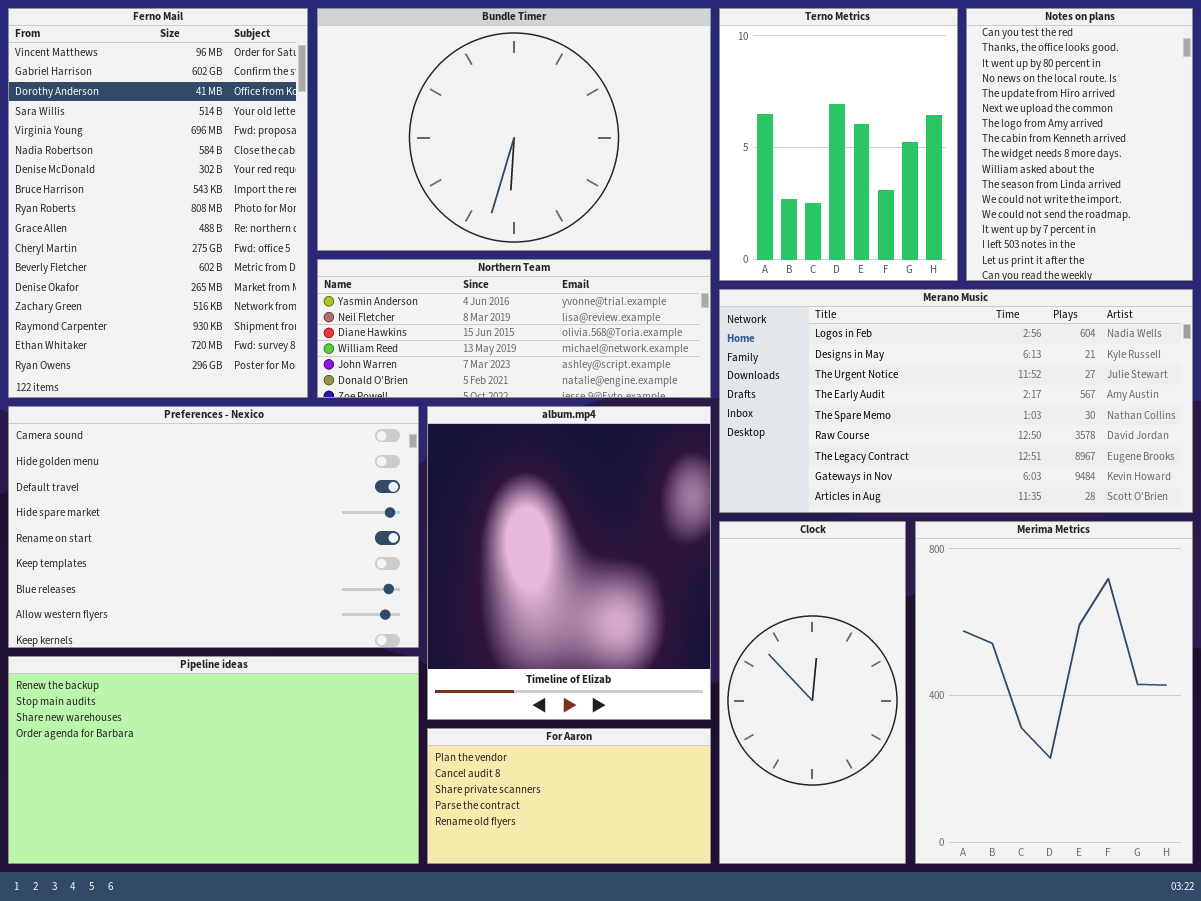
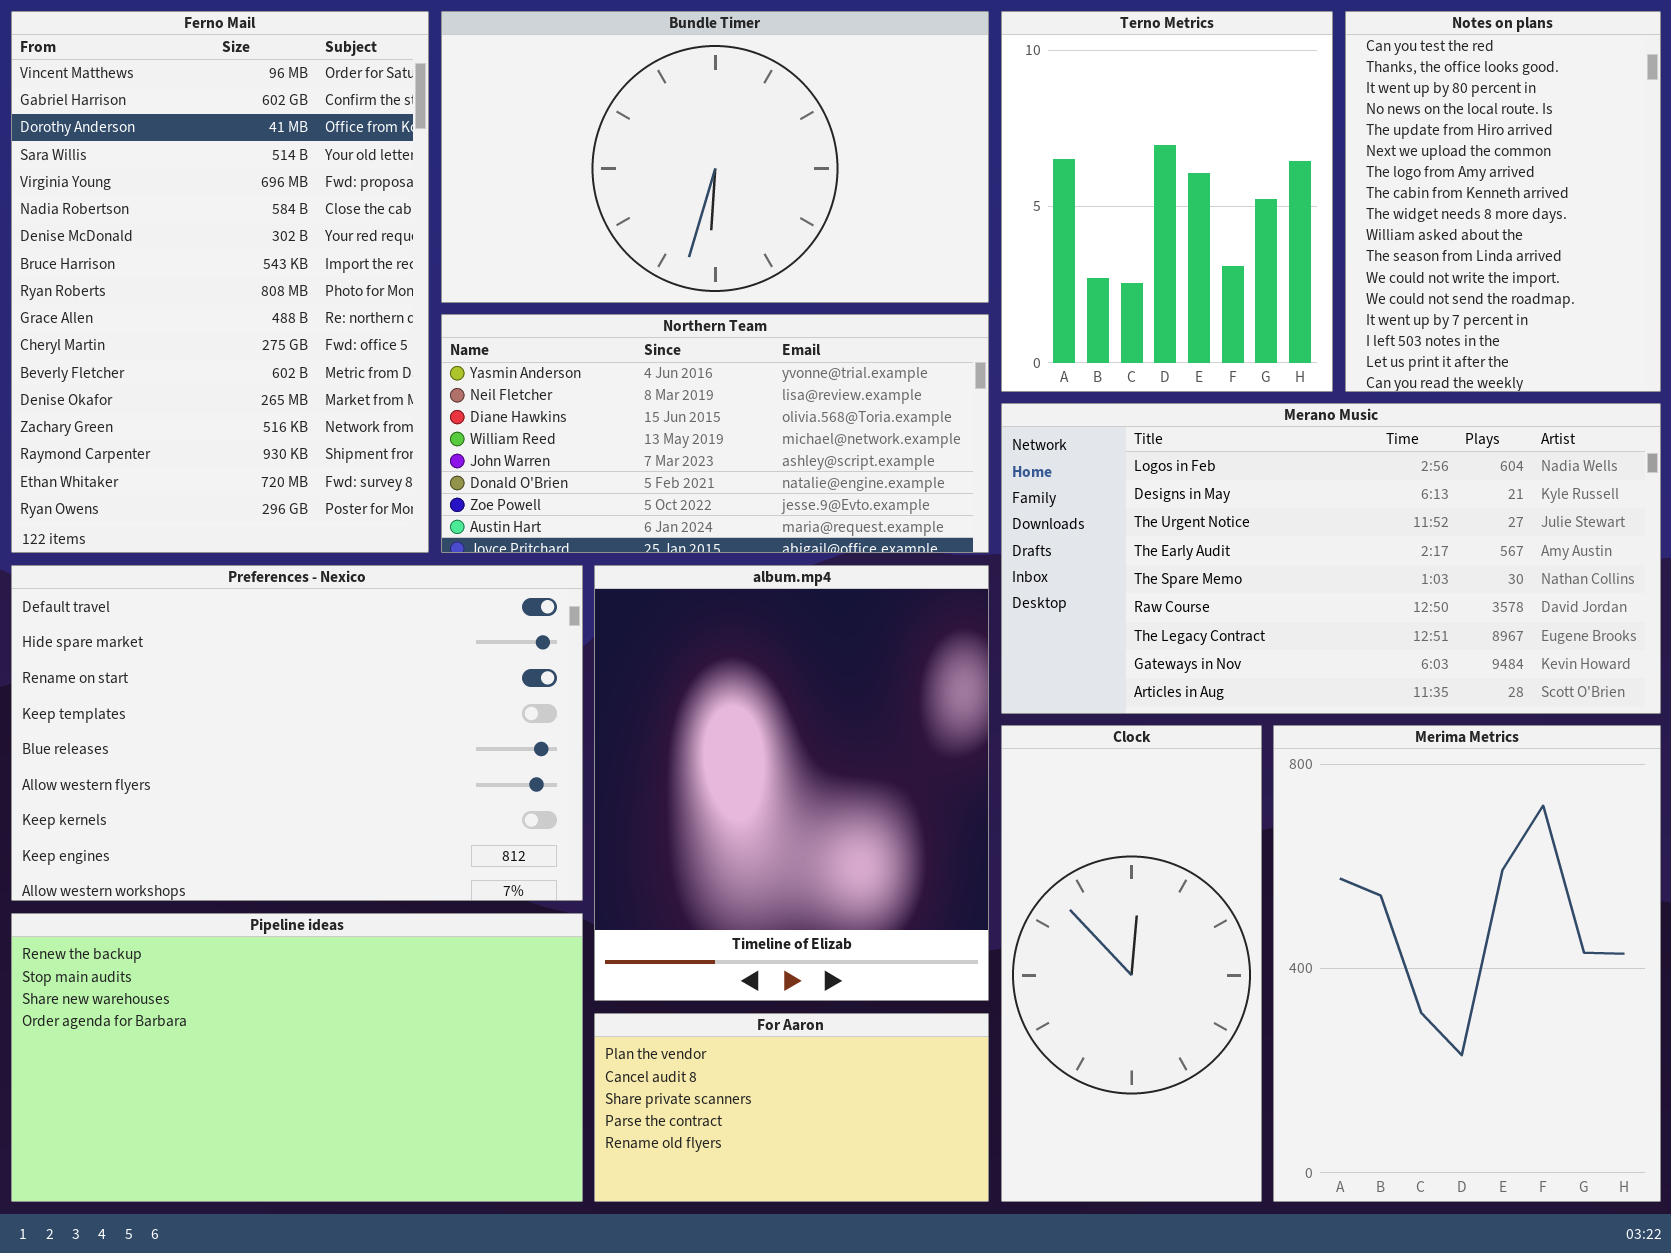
Bundle Timer: [317,8,711,251] -> [441,11,989,303], resized
Northern Team: [317,259,711,398] -> [441,314,989,553], resized
Preferences - Nexico: [8,406,419,648] -> [11,565,583,901], scrolled down 2 rows

